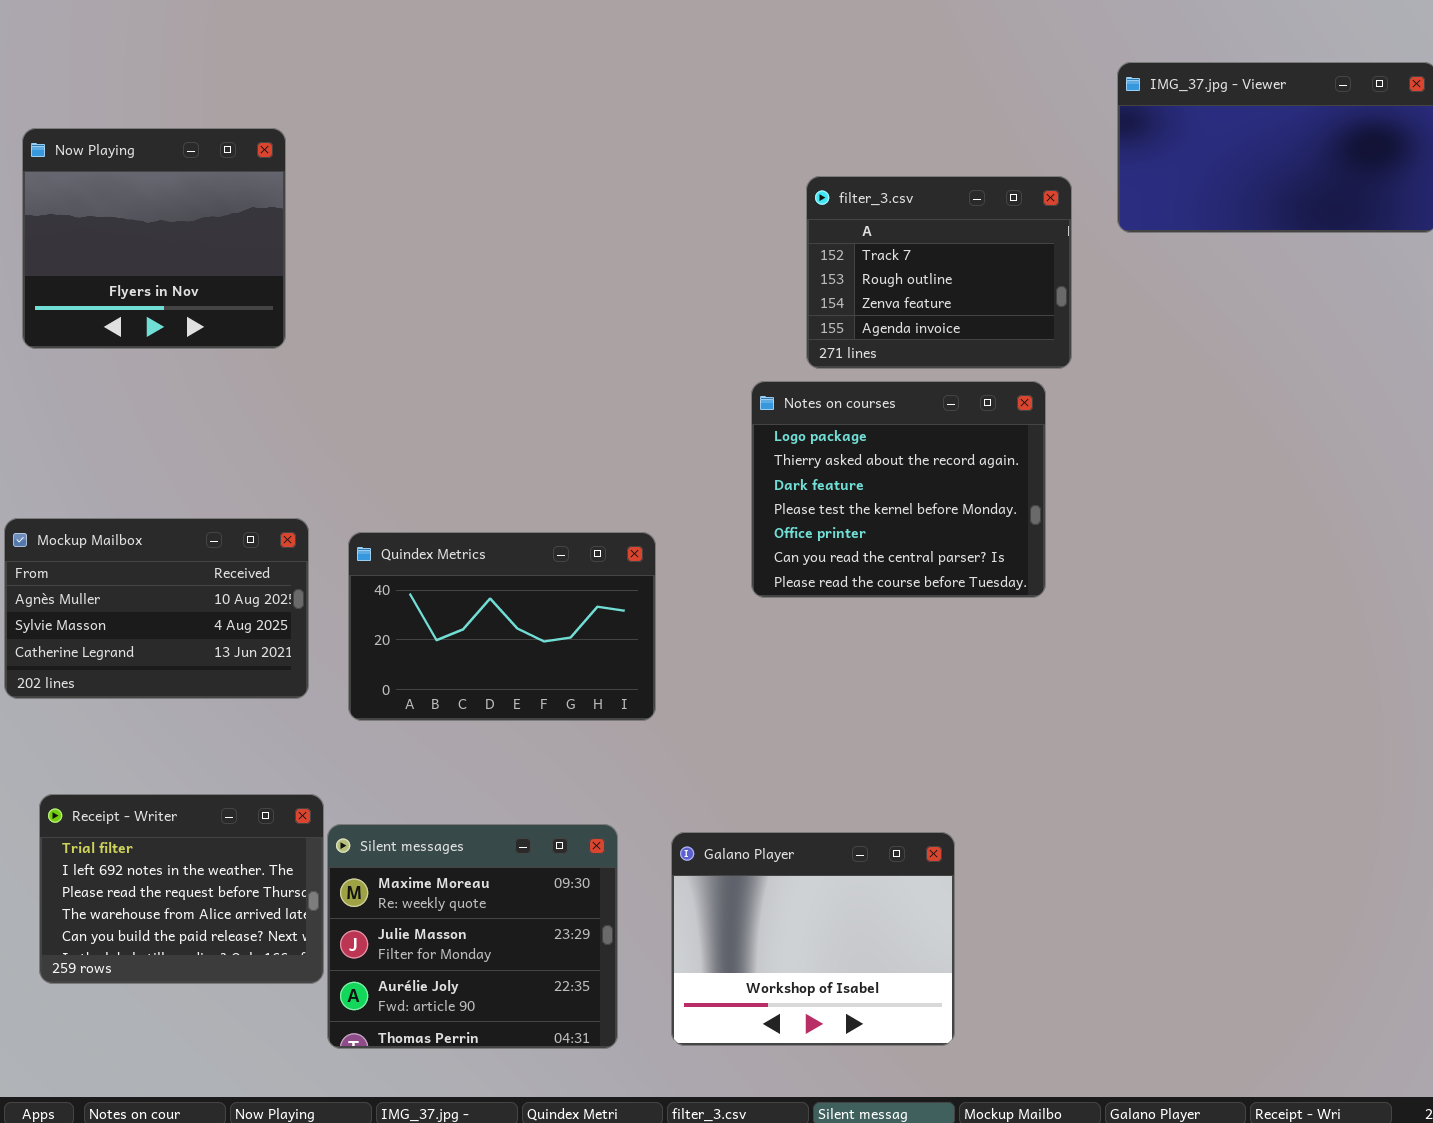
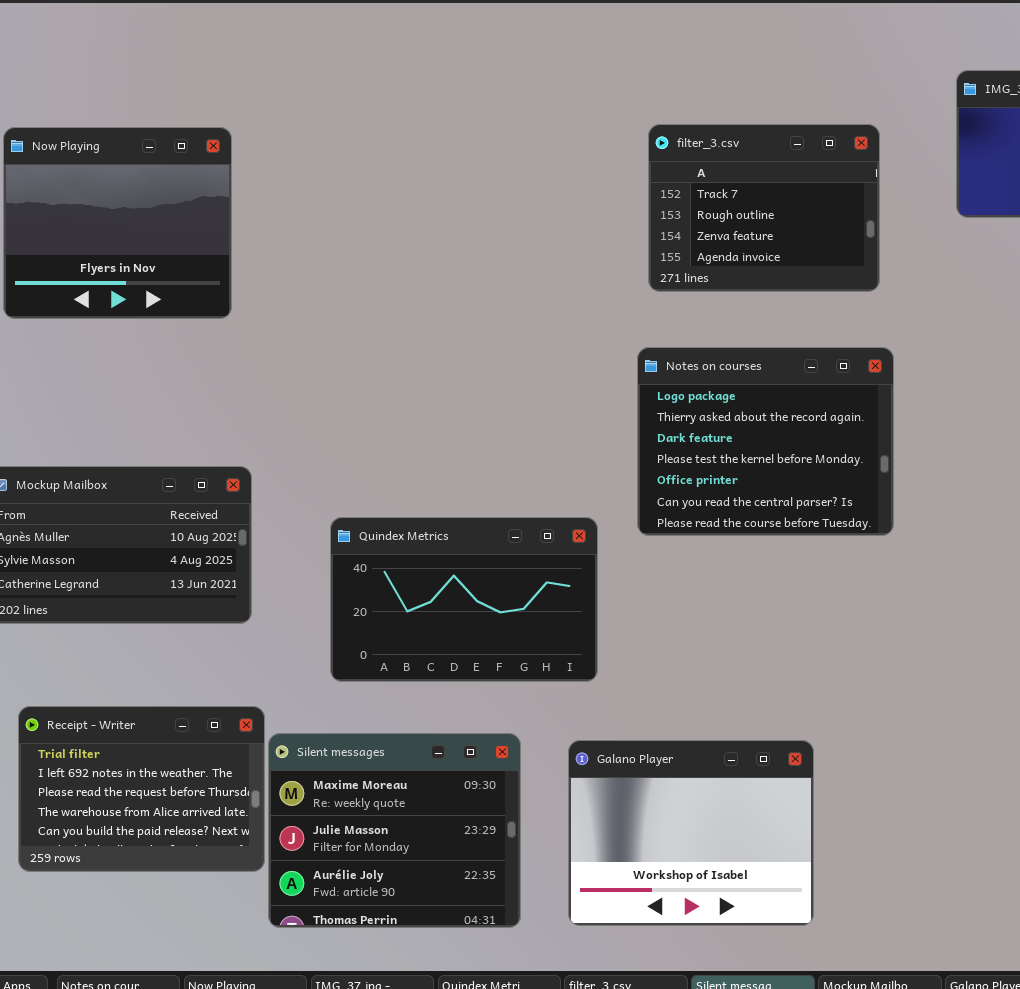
filter_3.csv: [806,176,1072,369] -> [648,124,880,292], moved
Quindex Metrics: [348,532,656,721] -> [330,517,598,682], moved

